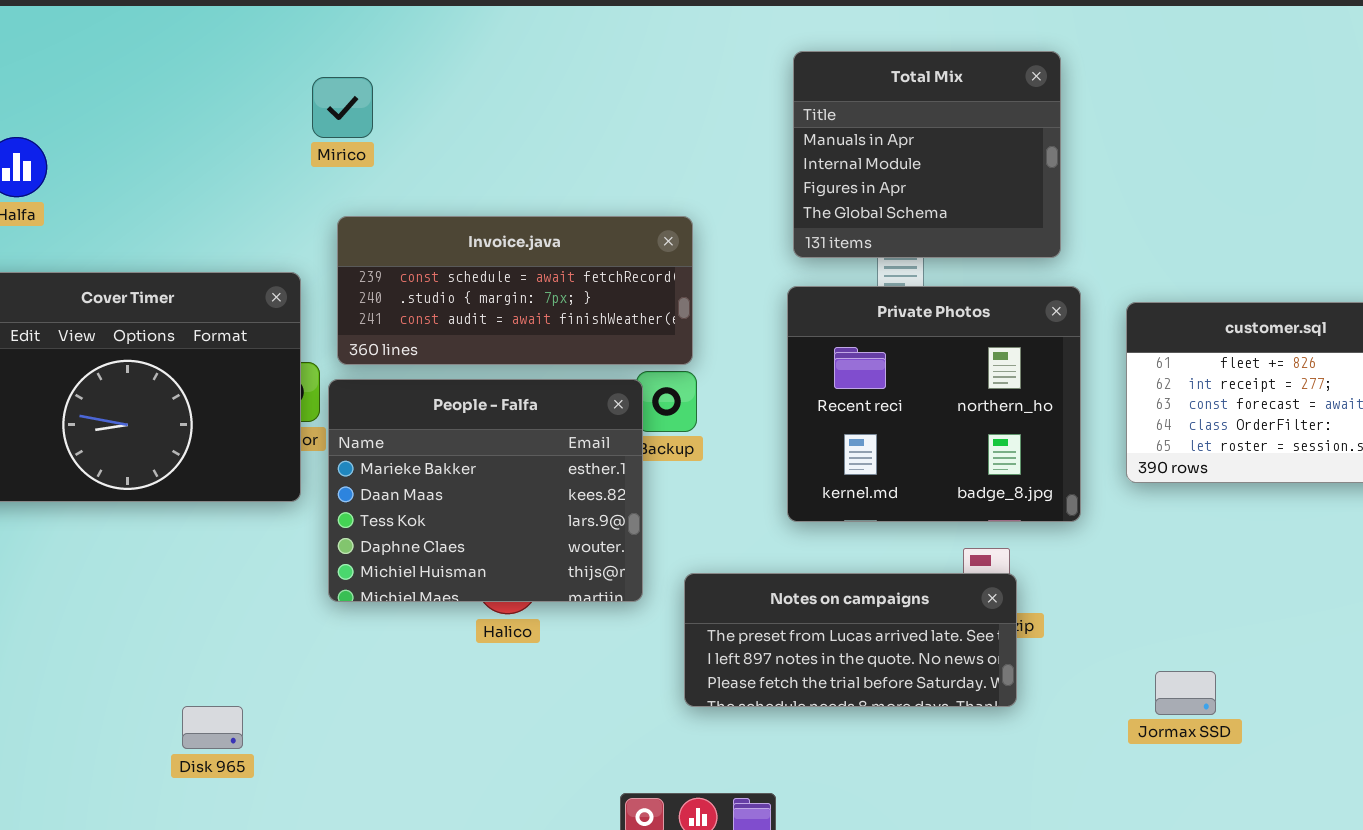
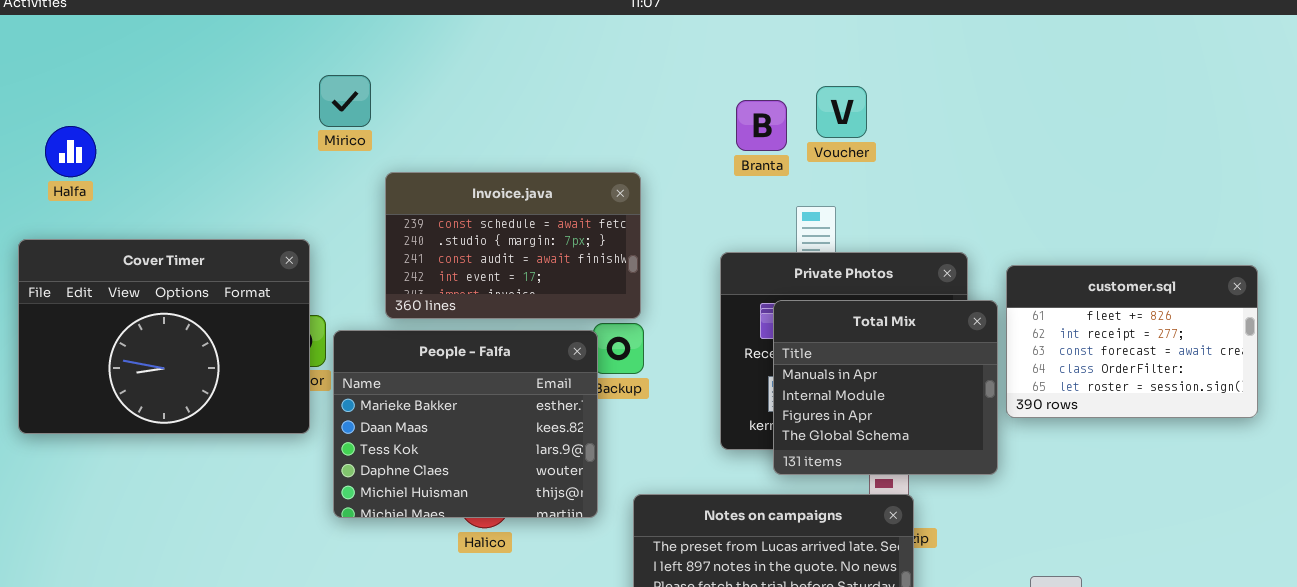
Total Mix: [793,51,1061,258] -> [773,300,998,475], moved
Invoice.java: [337,216,693,365] -> [385,172,641,319], resized

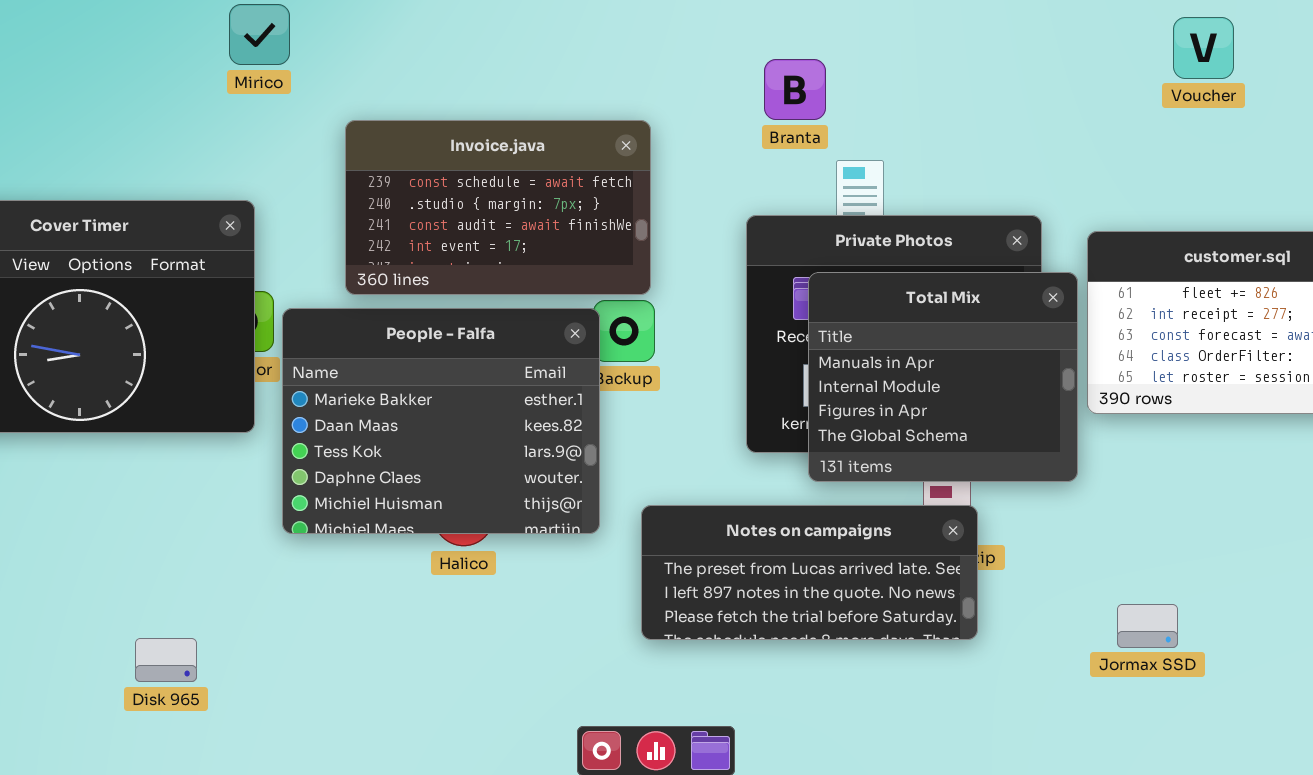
Mirico: [319,75,371,127] -> [229,4,290,65], moved
Voucher: [816,86,867,138] -> [1173,17,1234,79], moved
Branta: [736,100,787,151] -> [764,59,826,120], moved

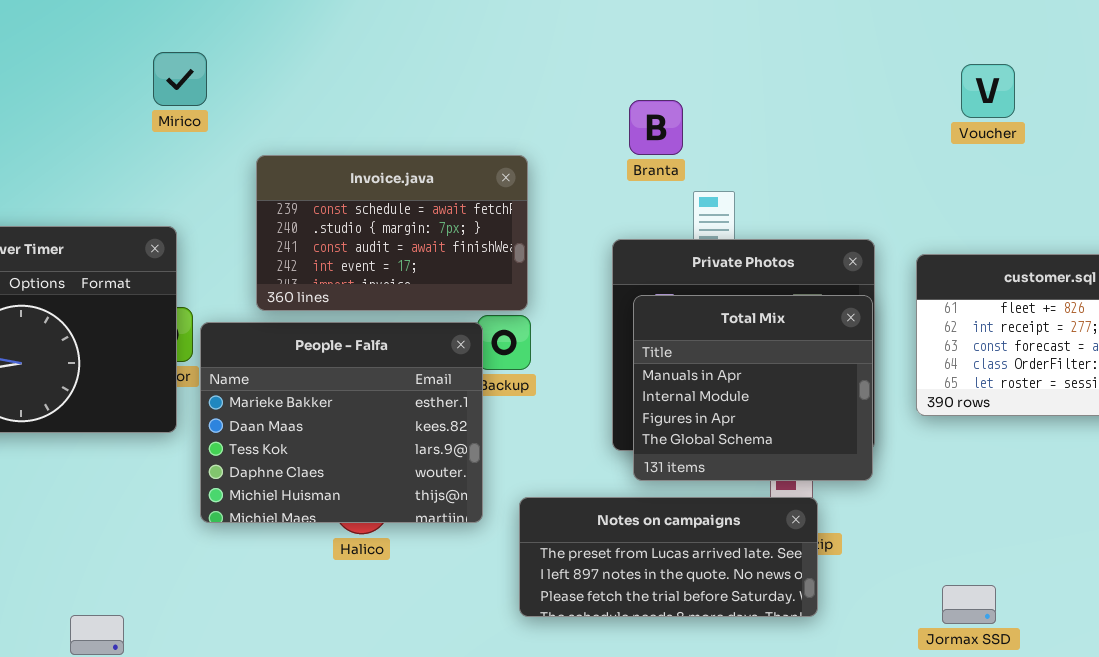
Voucher: [1173,17,1234,79] -> [961,64,1015,118], moved
Total Mix: [808,272,1078,482] -> [633,295,873,481], moved

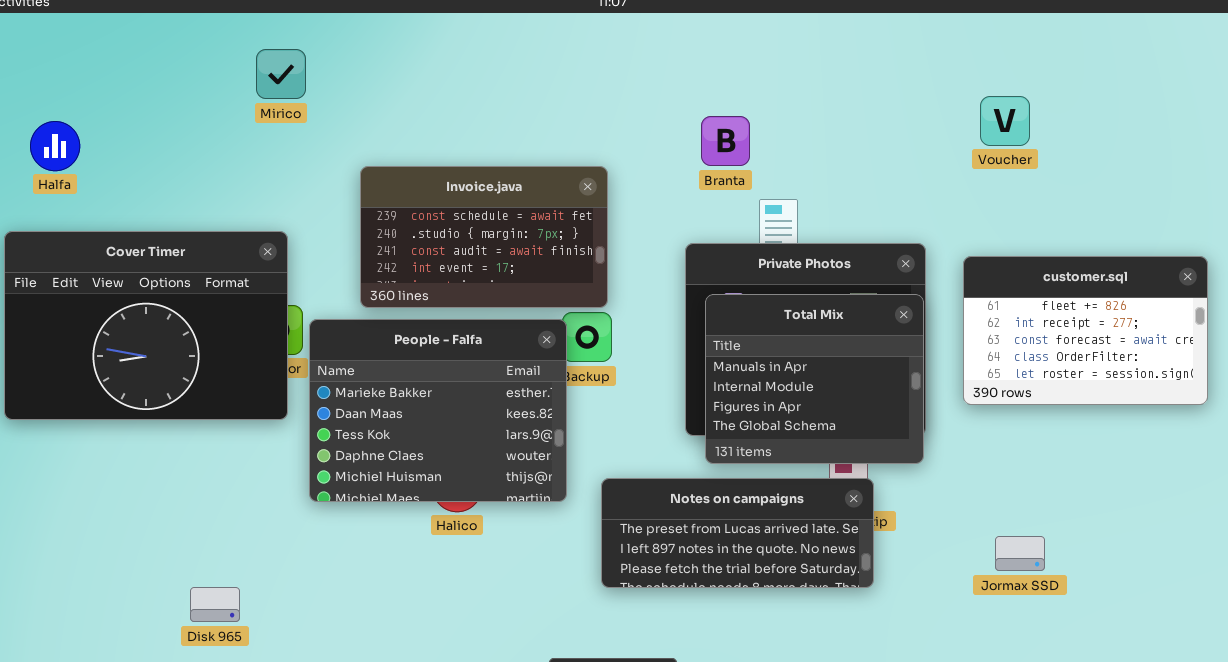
Mirico: [153,52,207,106] -> [256,49,306,99], moved
Voucher: [961,64,1015,118] -> [980,96,1030,146], moved
Jormax SSD: [942,585,996,624] -> [995,536,1045,571], moved

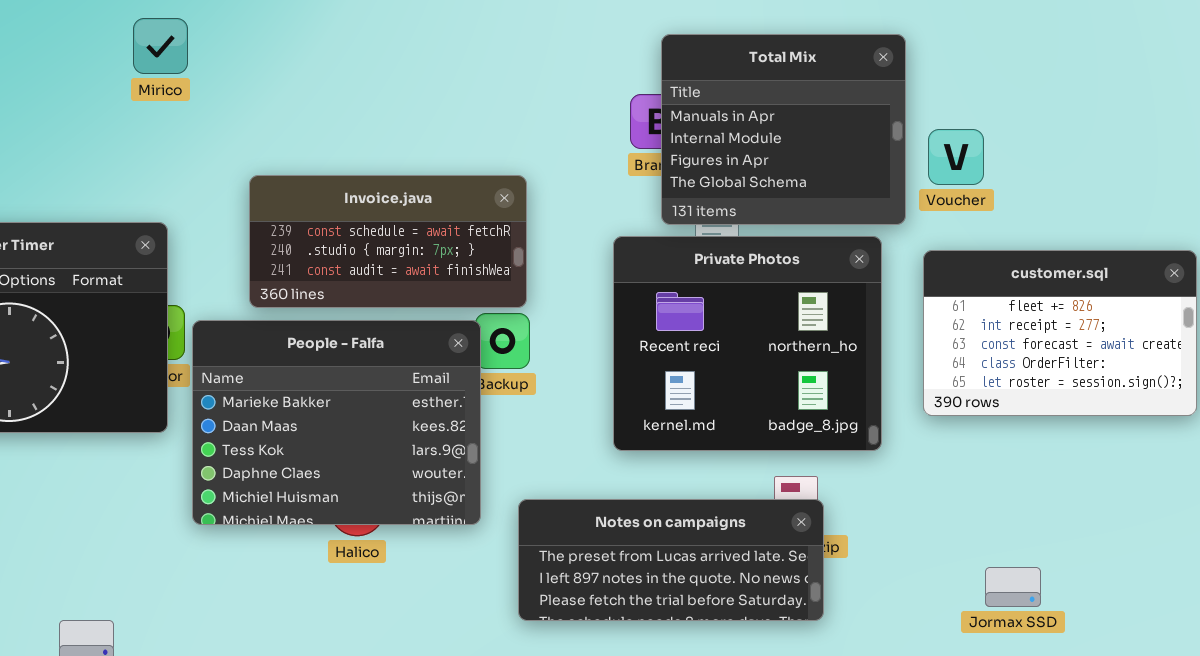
Voucher: [980,96,1030,146] -> [928,129,984,185], moved
Invoice.java: [360,166,608,308] -> [249,175,527,308], resized
Total Mix: [705,294,924,464] -> [661,34,906,225], moved
Jormax SSD: [995,536,1045,571] -> [985,567,1041,607], moved

